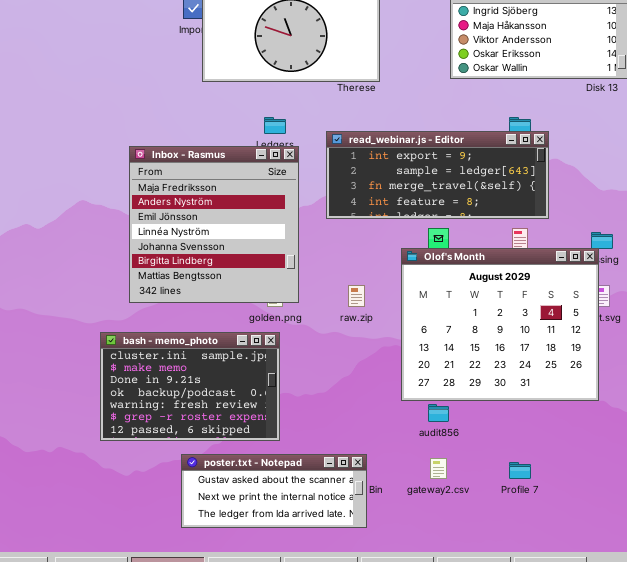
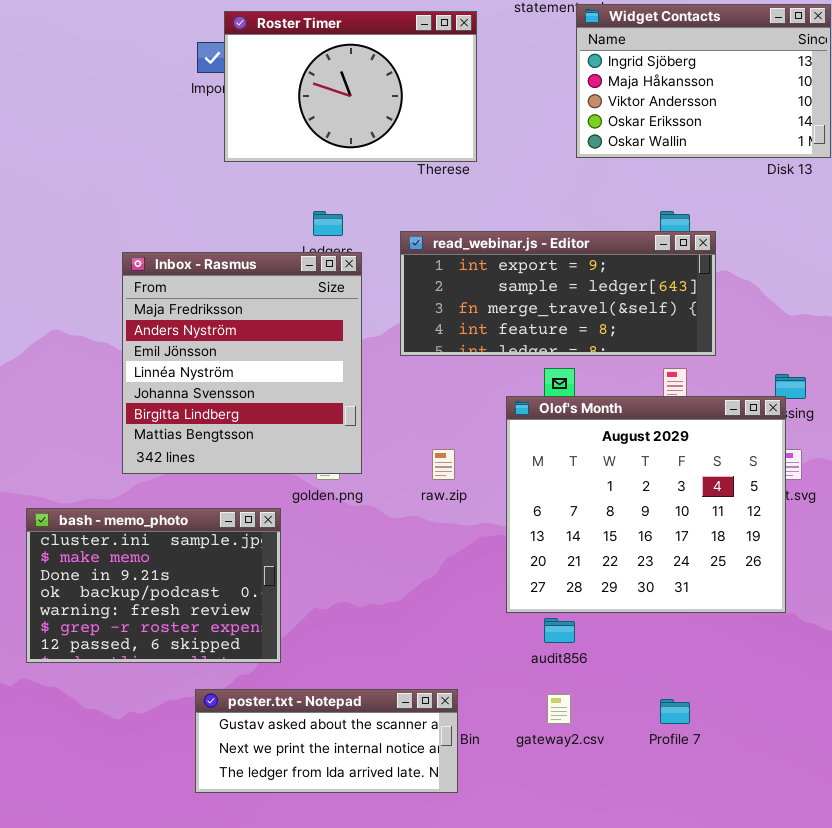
bash - memo_photo: [100,332,280,441] -> [26,508,281,663], moved

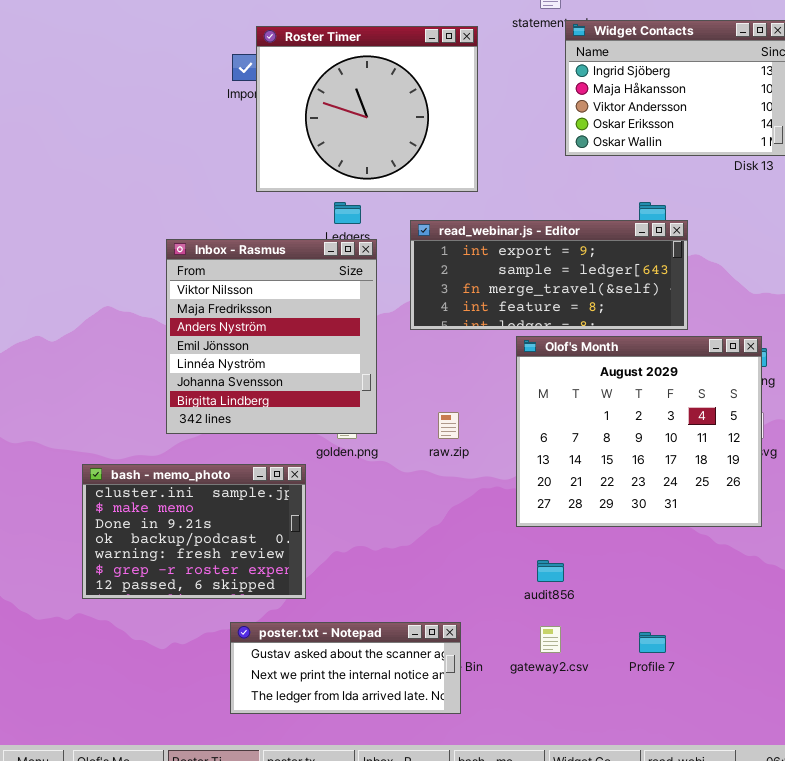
Roster Timer: [224,11,477,162] -> [256,26,478,192], resized
Inbox - Rasmus: [122,252,362,474] -> [166,239,377,434], scrolled up 1 row
Olof's Month: [506,396,786,613] -> [516,336,762,527], moved

